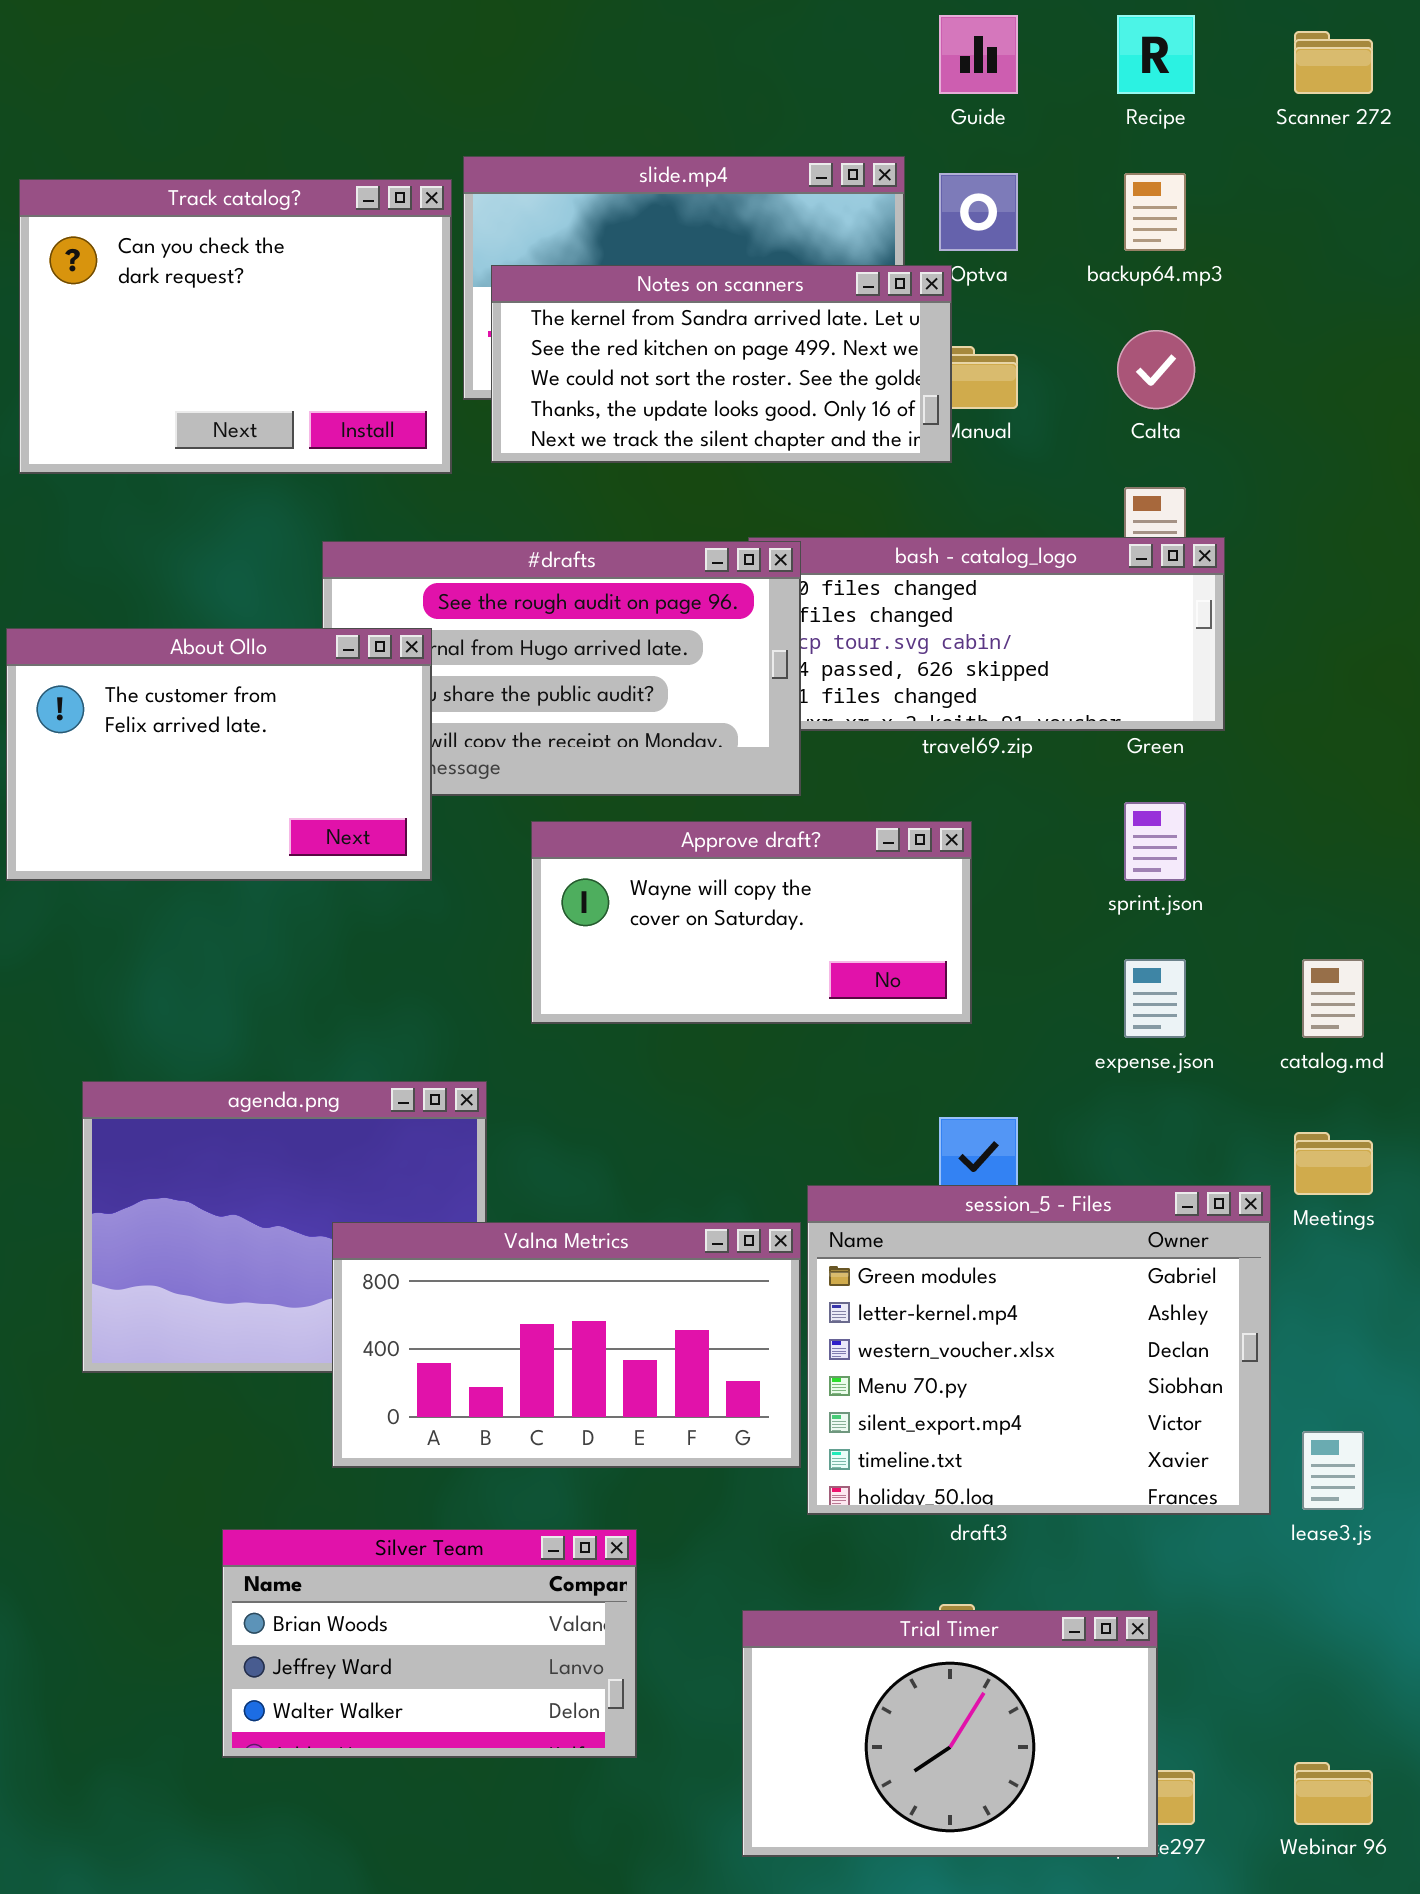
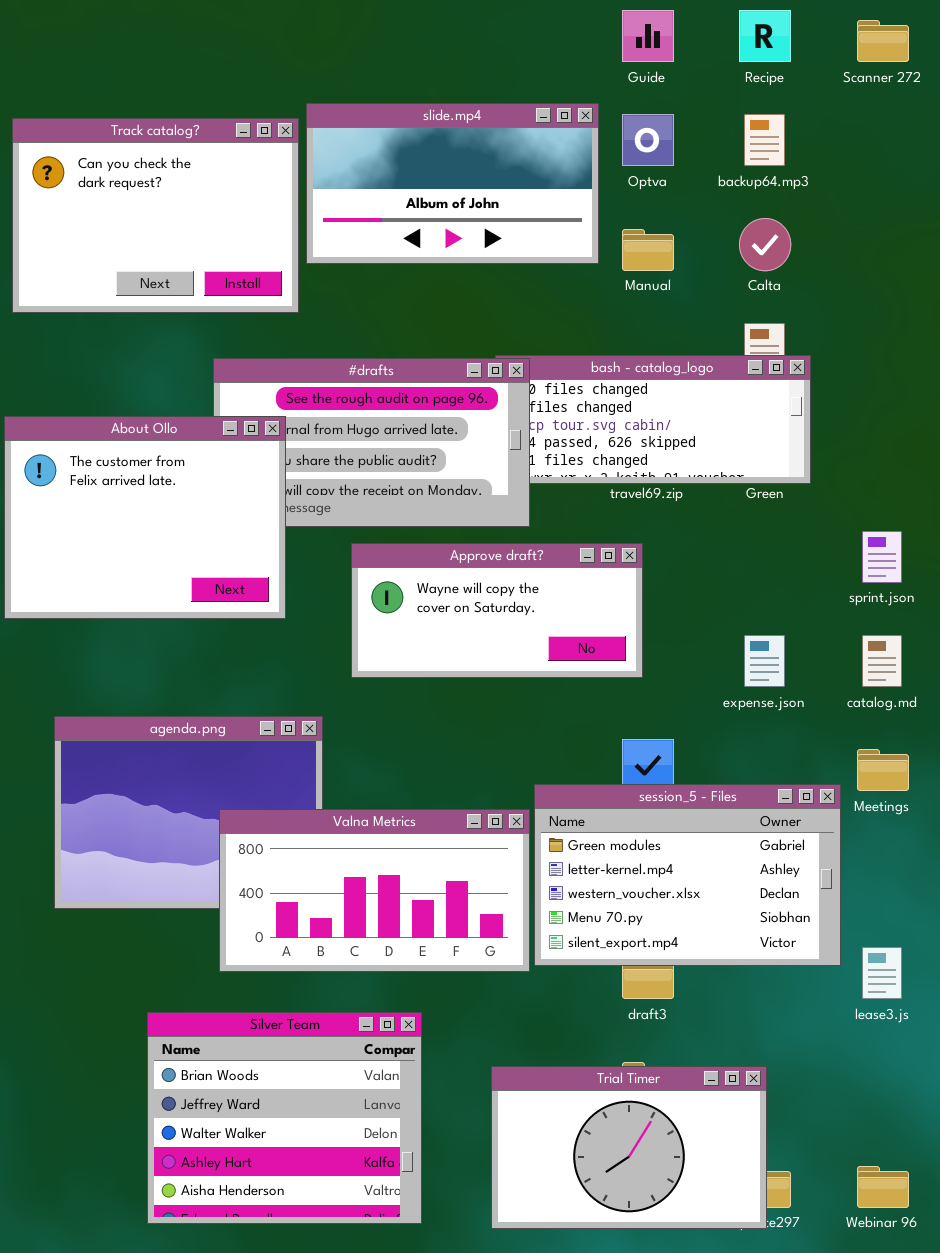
Notes on scanners: [491,265,952,463] -> none, closed
About Ollo: [6,628,432,881] -> [4,416,286,619], resized
sprint.json: [1124,802,1186,881] -> [862,531,902,583], moved
session_5 - Files: [807,1185,1271,1515] -> [534,784,841,966], resized
Silver Team: [222,1529,637,1758] -> [147,1012,422,1224], resized

